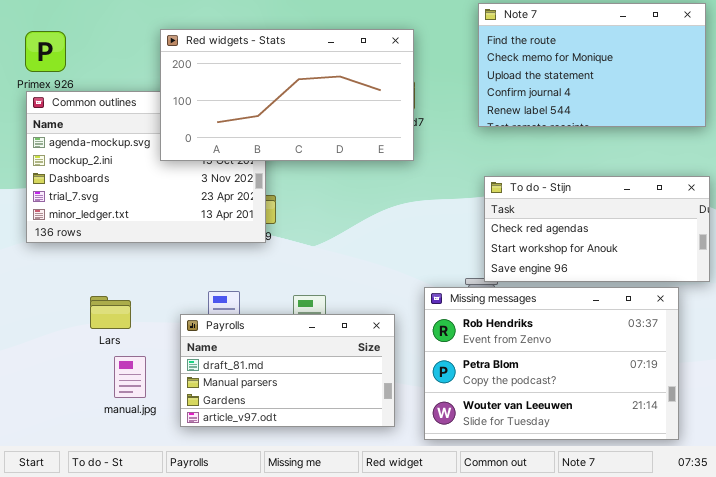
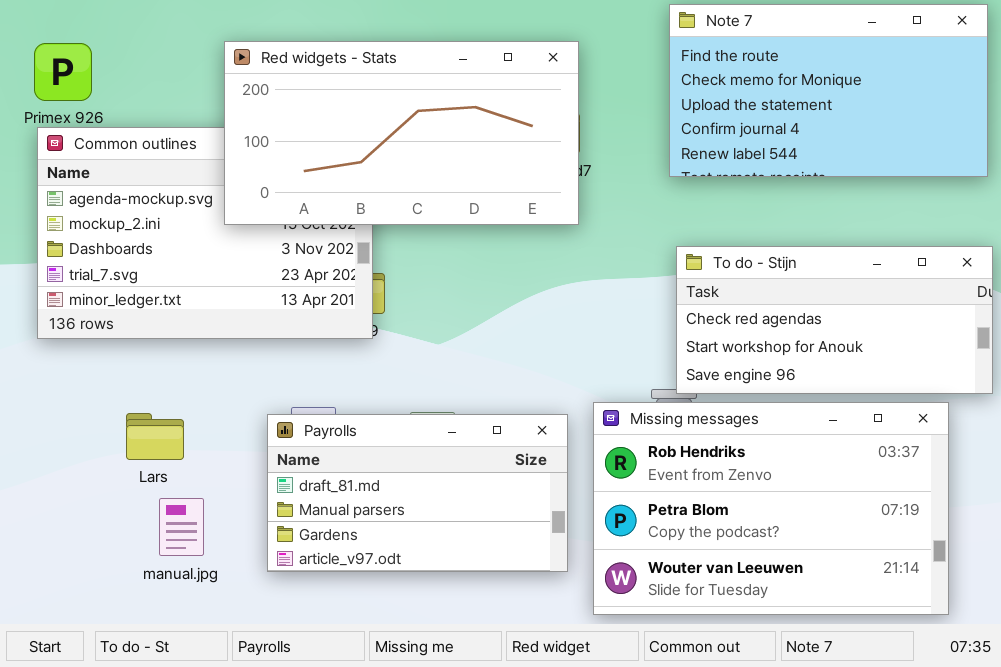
Payrolls: [180,314,395,427] -> [267,414,568,572], moved

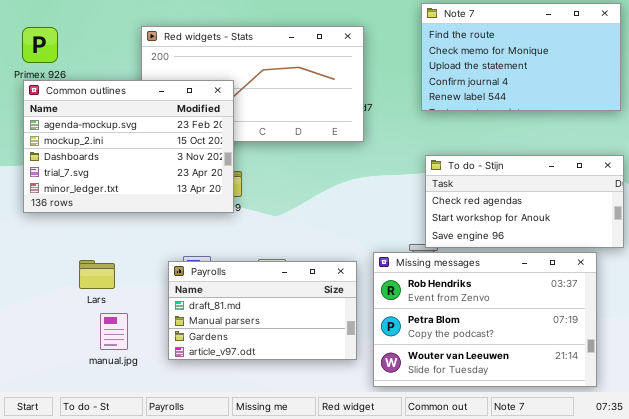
Common outlines: [37,127,373,339] -> [23,80,234,213], raised

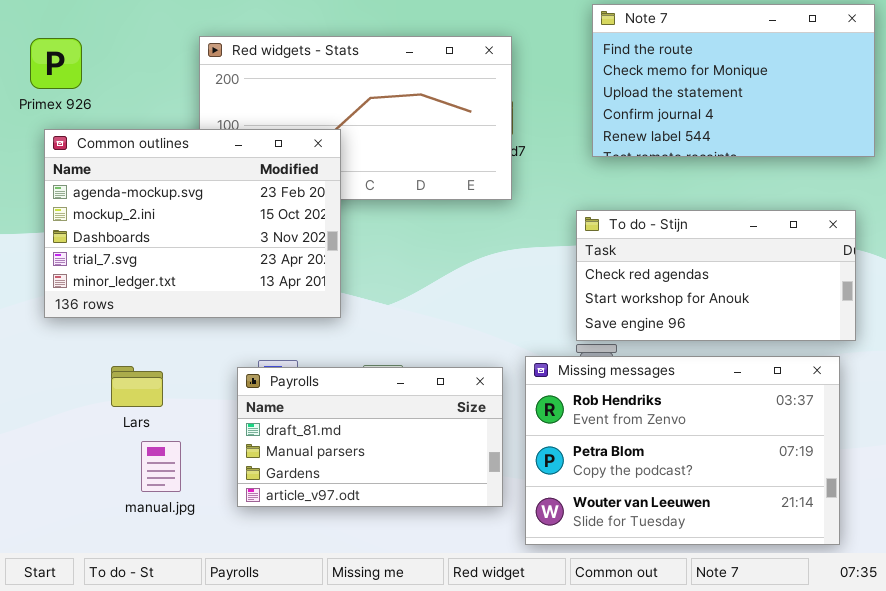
Common outlines: [23,80,234,213] -> [44,129,341,318], moved
To do - Stijn: [425,155,624,248] -> [576,210,856,341], moved

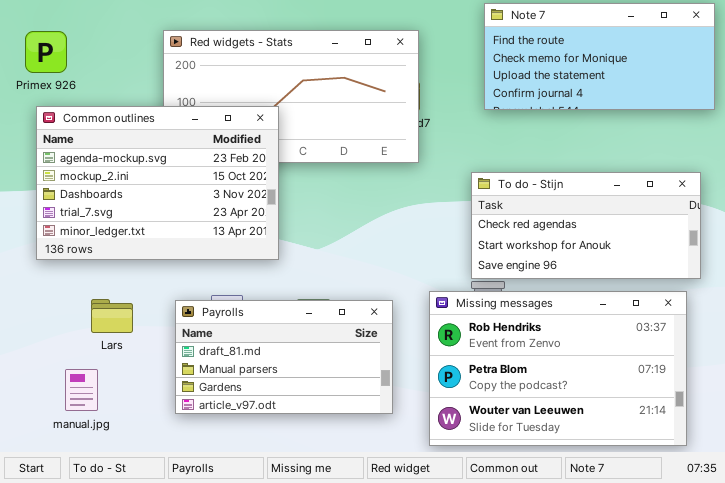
Note 7: [592,4,875,157] -> [484,3,715,110], resized
Payrolls: [237,367,503,507] -> [175,300,393,414], moved
manual.jpg: [141,441,181,492] -> [65,369,98,411], moved

